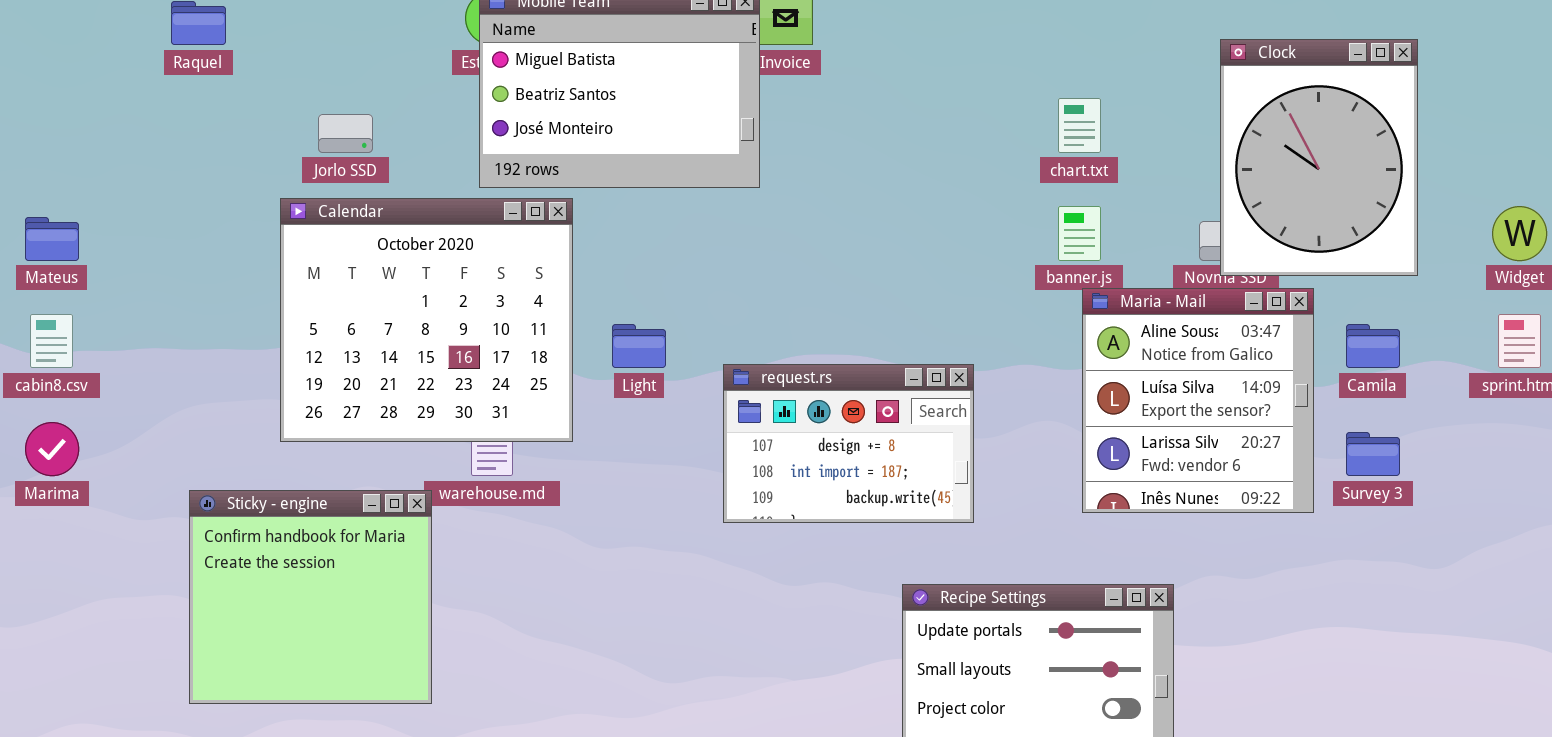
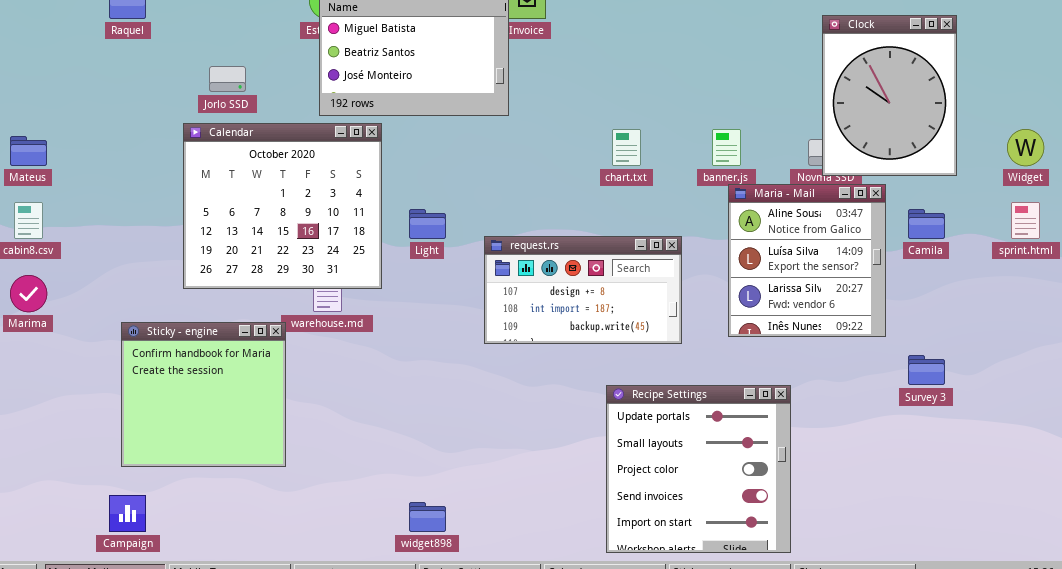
chart.txt: [1058,98,1101,153] -> [612,129,641,166], moved
request.rs: [723,364,974,523] -> [484,236,682,344], resized
Survey 3: [1346,432,1400,476] -> [908,355,945,385], moved

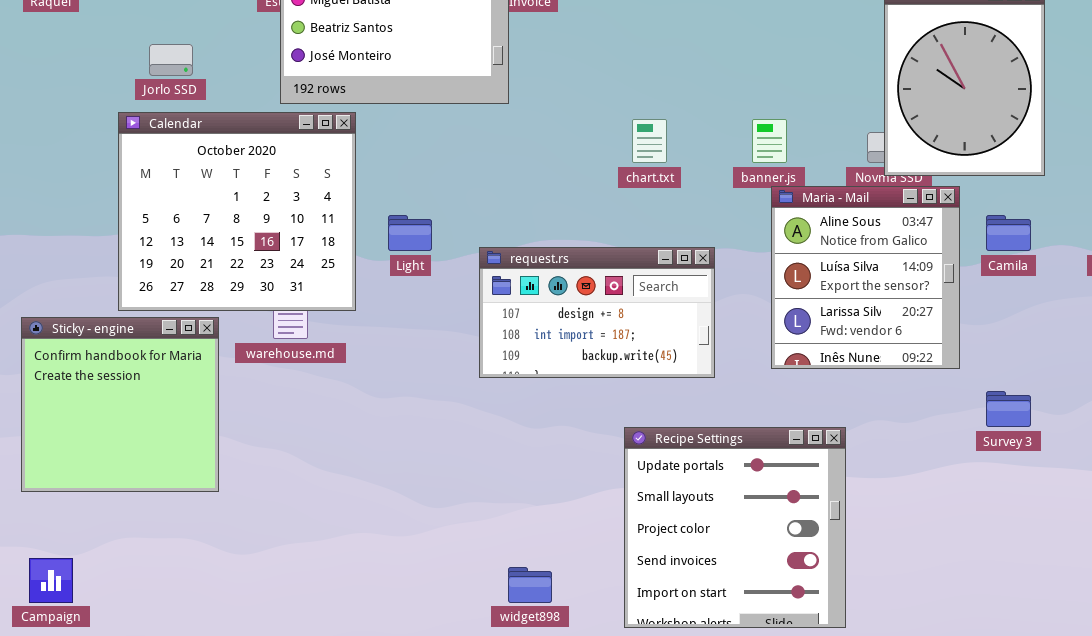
Sticky - engine: [121,322,286,467] -> [21,317,219,492], moved
widget898: [409,502,446,532] -> [508,567,552,603], moved

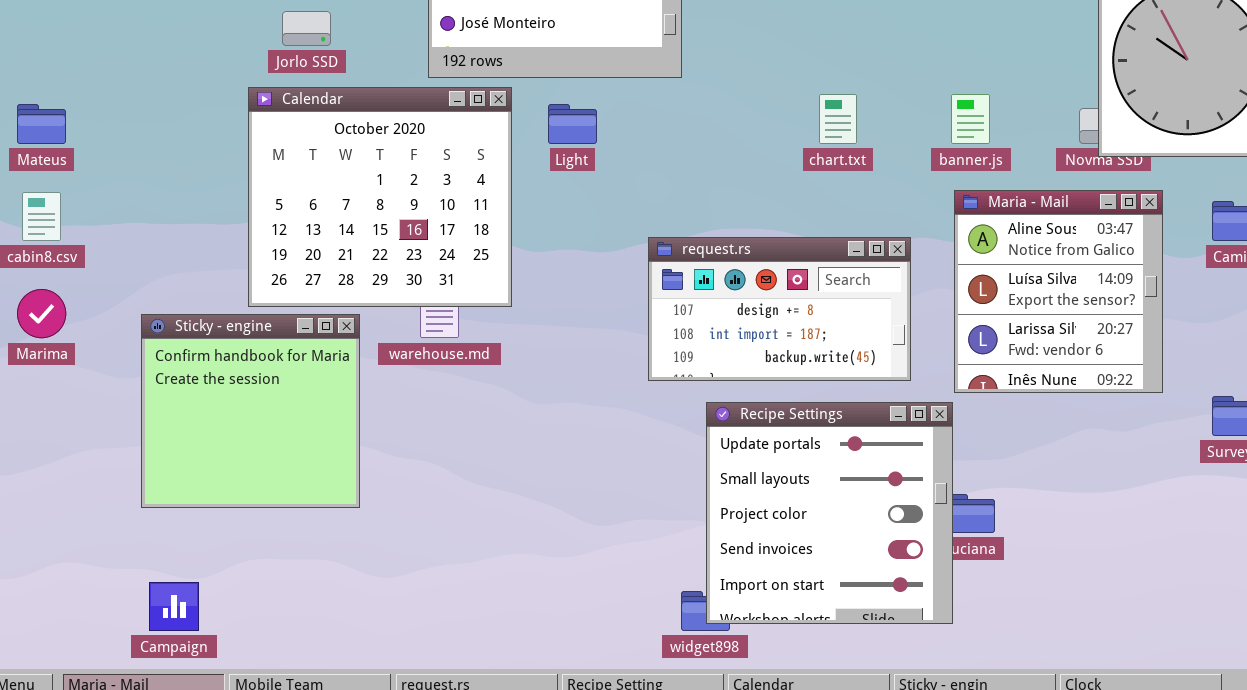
Maria - Mail: [771,186,960,369] -> [954,190,1163,393], moved
Light: [388,215,432,251] -> [548,104,597,144], moved
Recipe Settings: [624,427,846,628] -> [706,402,953,624], moved

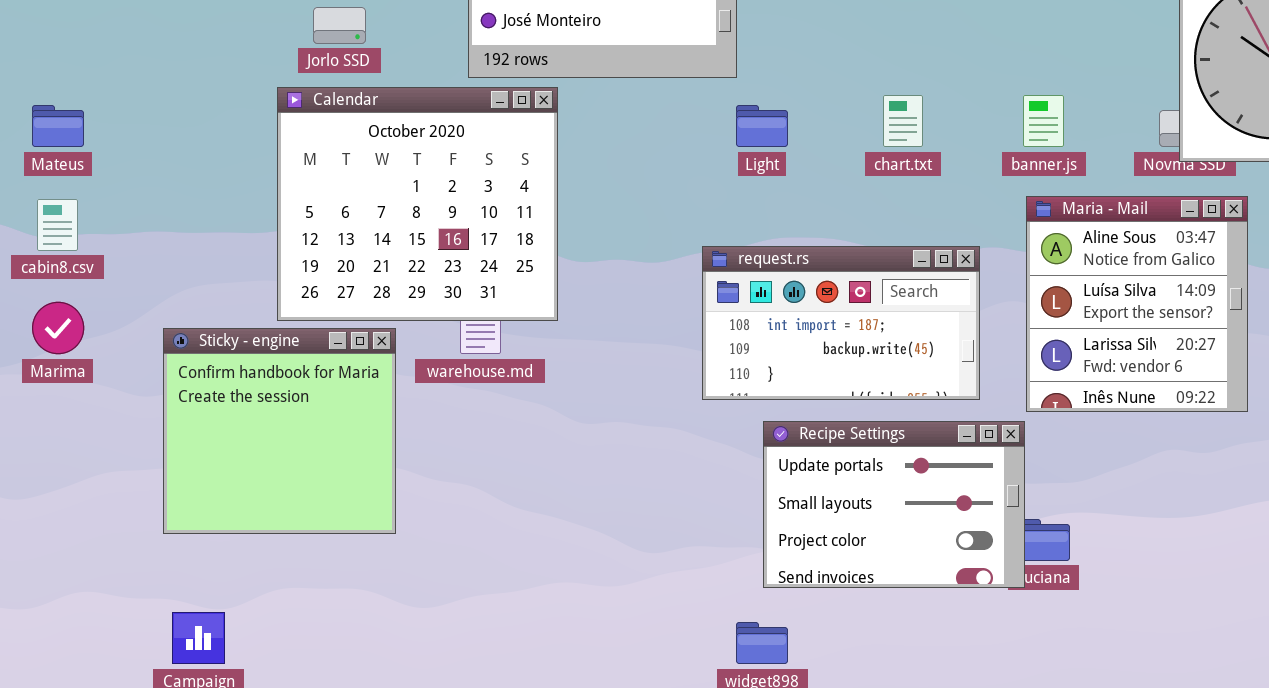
Light: [548,104,597,144] -> [736,105,788,147], moved
request.rs: [648,237,911,381] -> [702,246,980,400], scrolled down 1 row
Recipe Settings: [706,402,953,624] -> [763,421,1025,588], resized

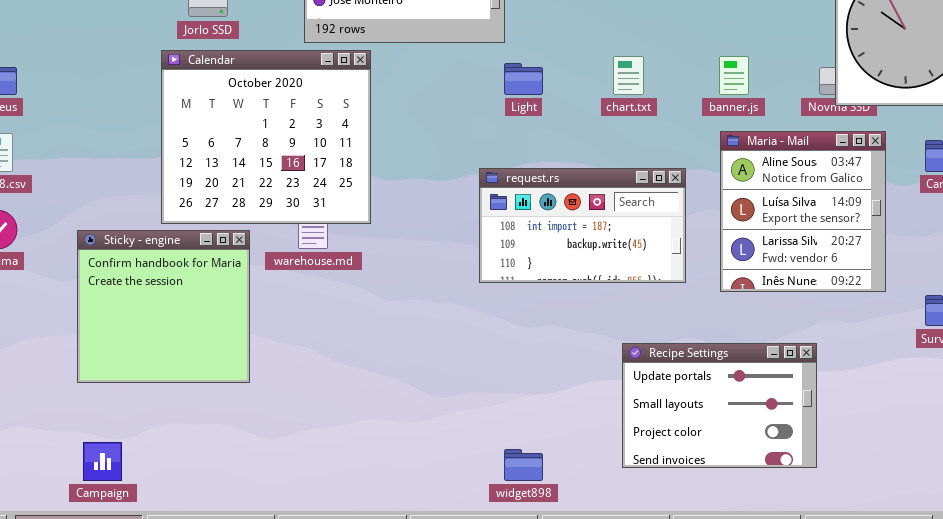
Recipe Settings: [763,421,1025,588] -> [622,343,817,468], moved

